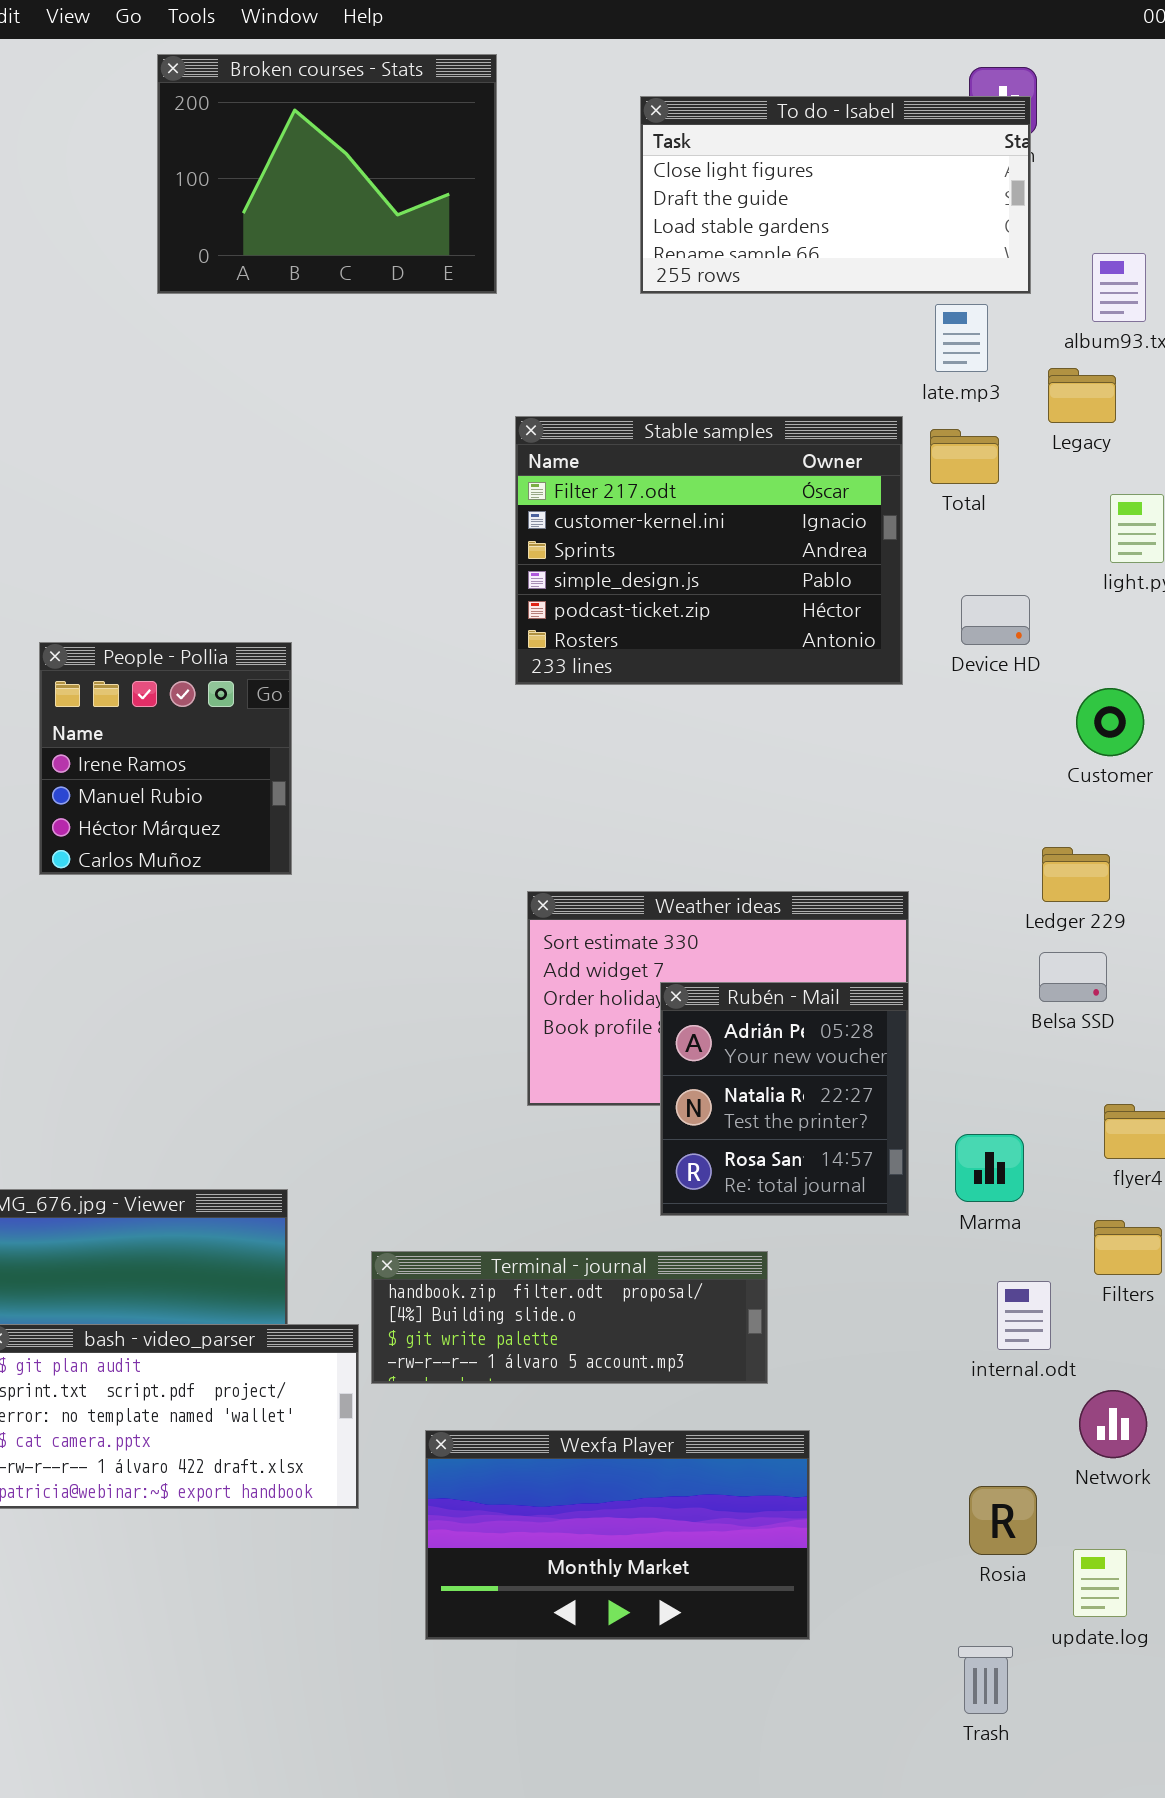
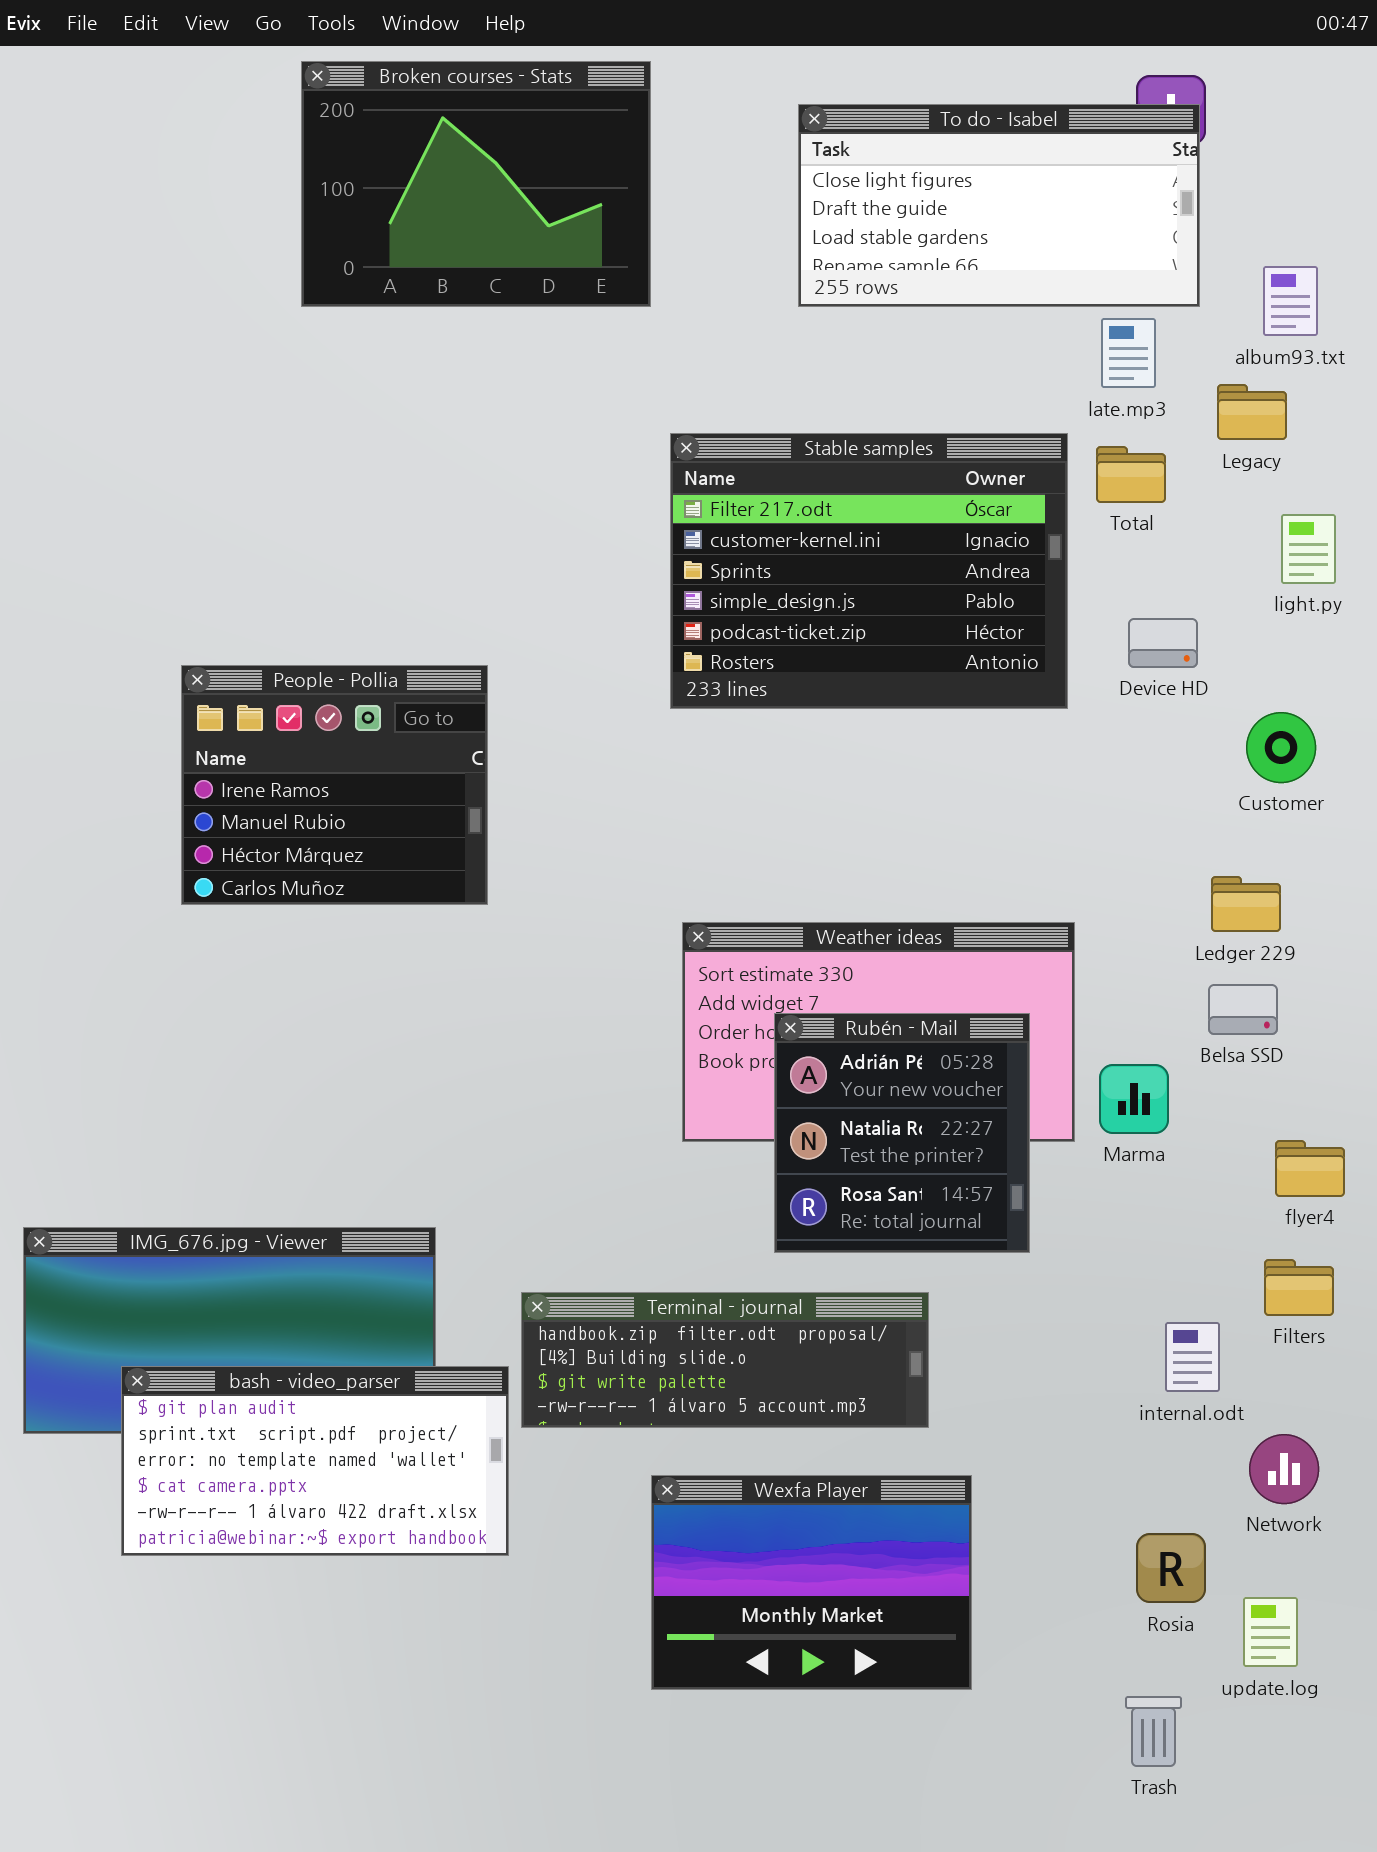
People - Pollia: [39,642,292,875] -> [181,665,488,905], resized
Rubén - Mail: [660,982,909,1216] -> [774,1013,1030,1253], moved
Marma: [955,1134,1024,1202] -> [1099,1064,1169,1134], moved
Wexfa Player: [425,1430,810,1640] -> [651,1475,972,1690], resized

